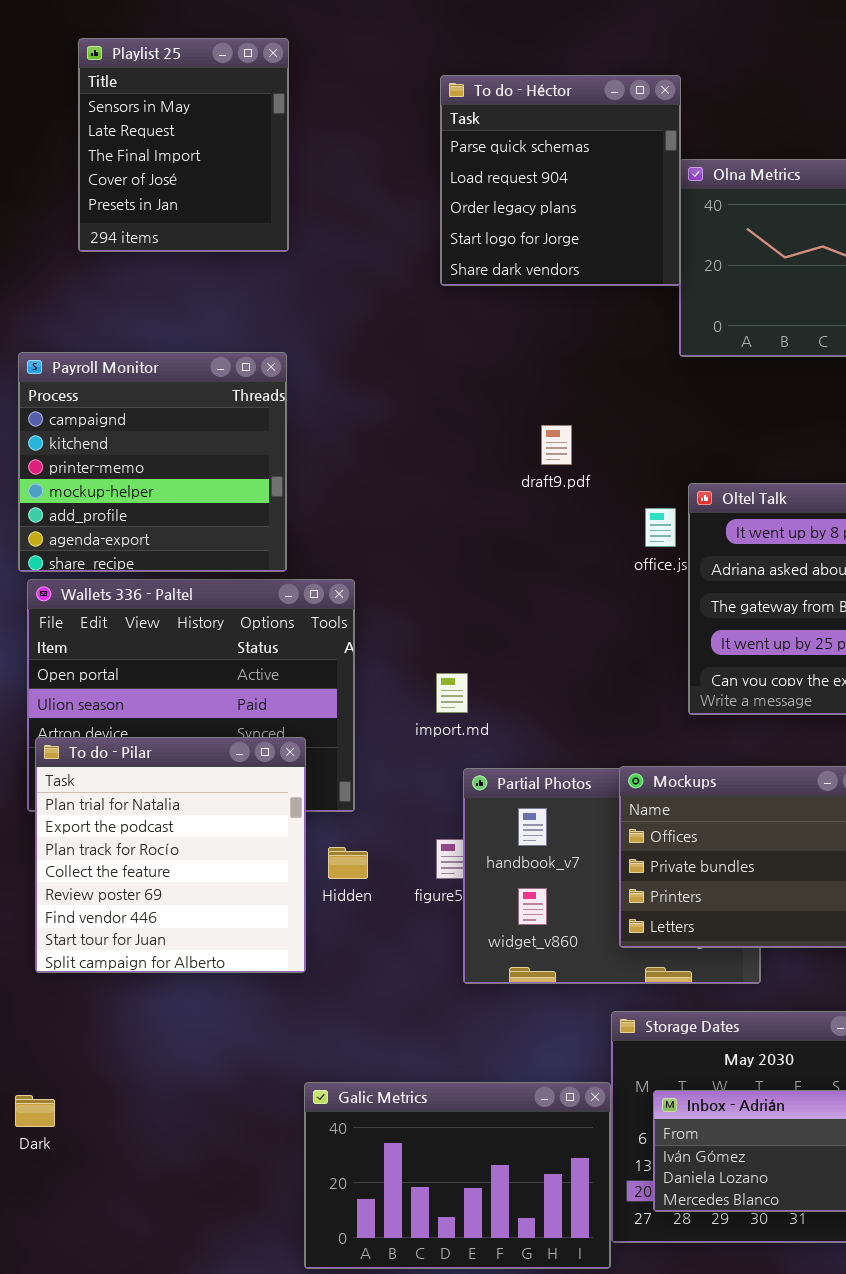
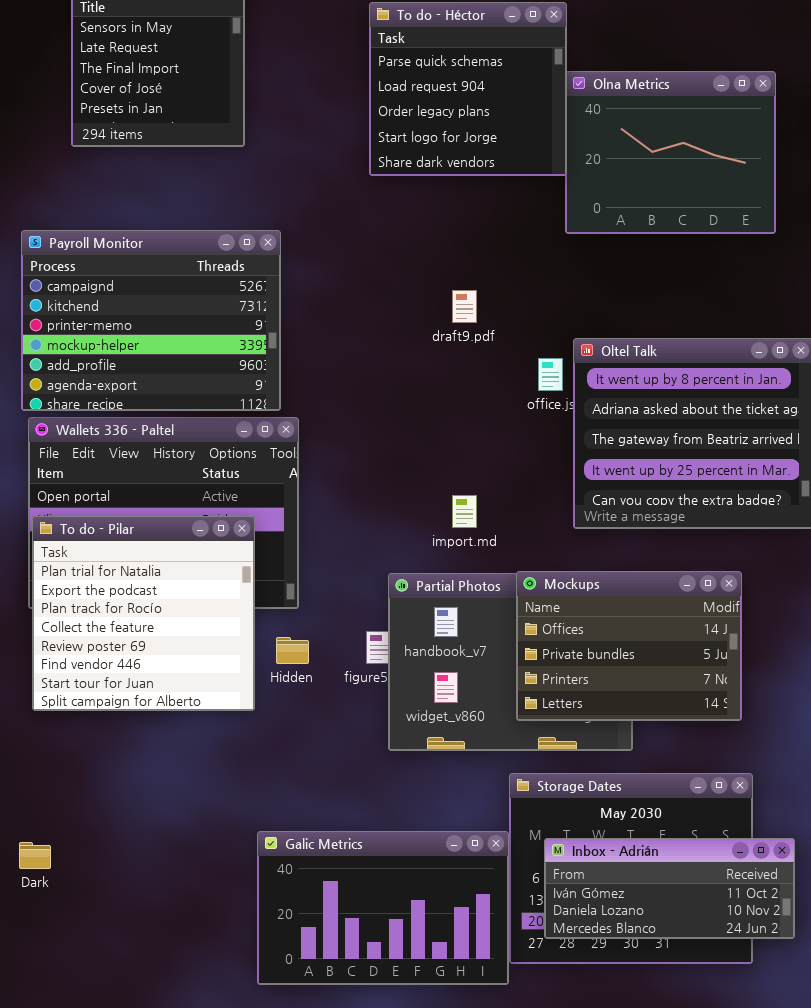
Payroll Monitor: [18,352,287,572] -> [21,230,281,411], resized
import.md: [436,673,468,713] -> [452,495,477,528], moved
To do - Pilar: [35,737,306,973] -> [32,516,255,711], moved

